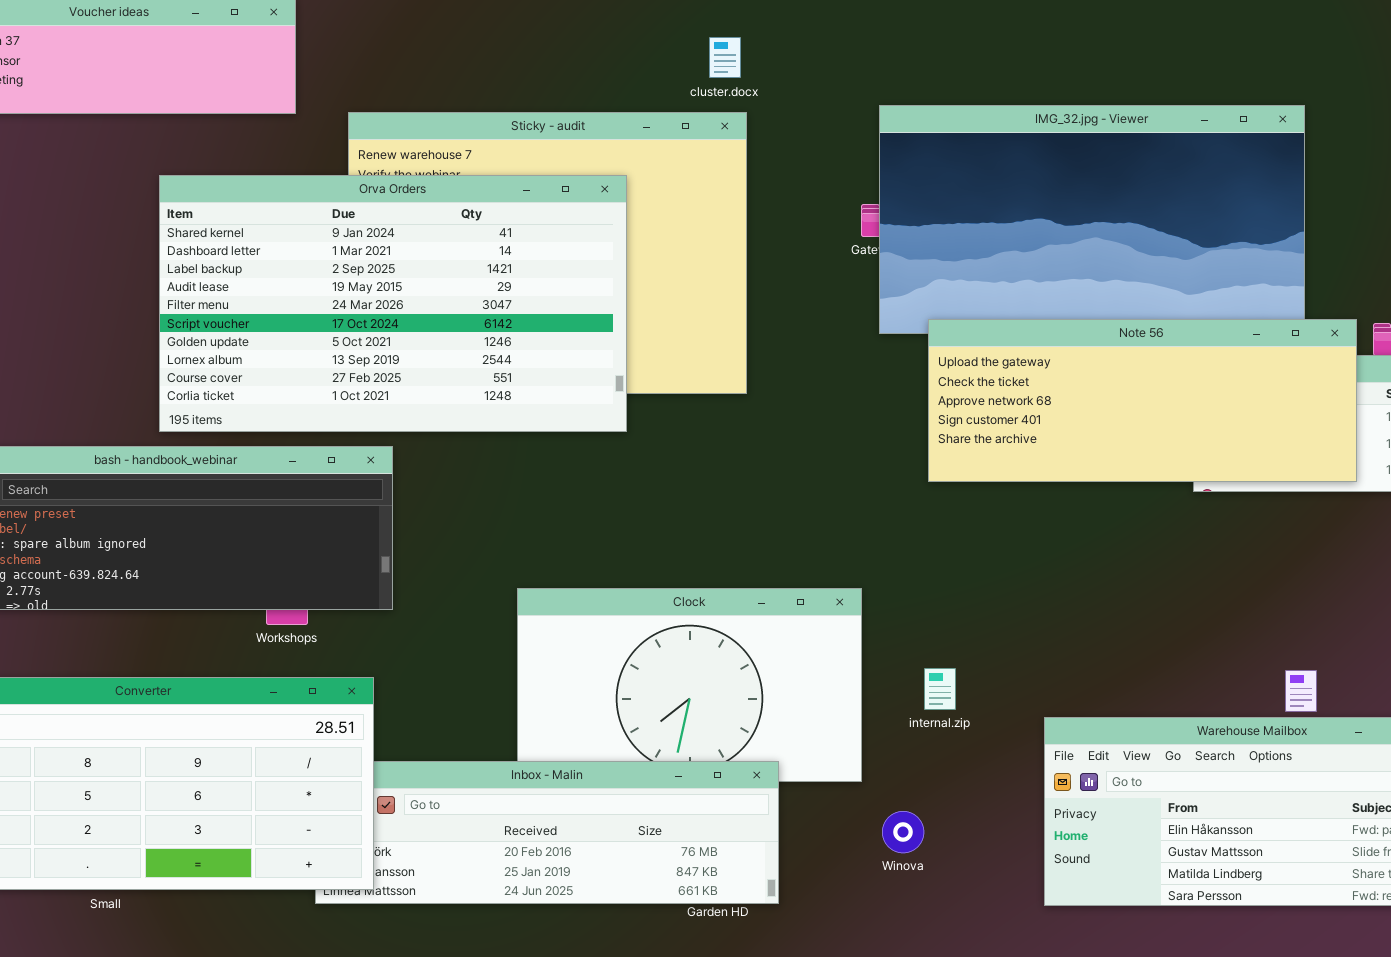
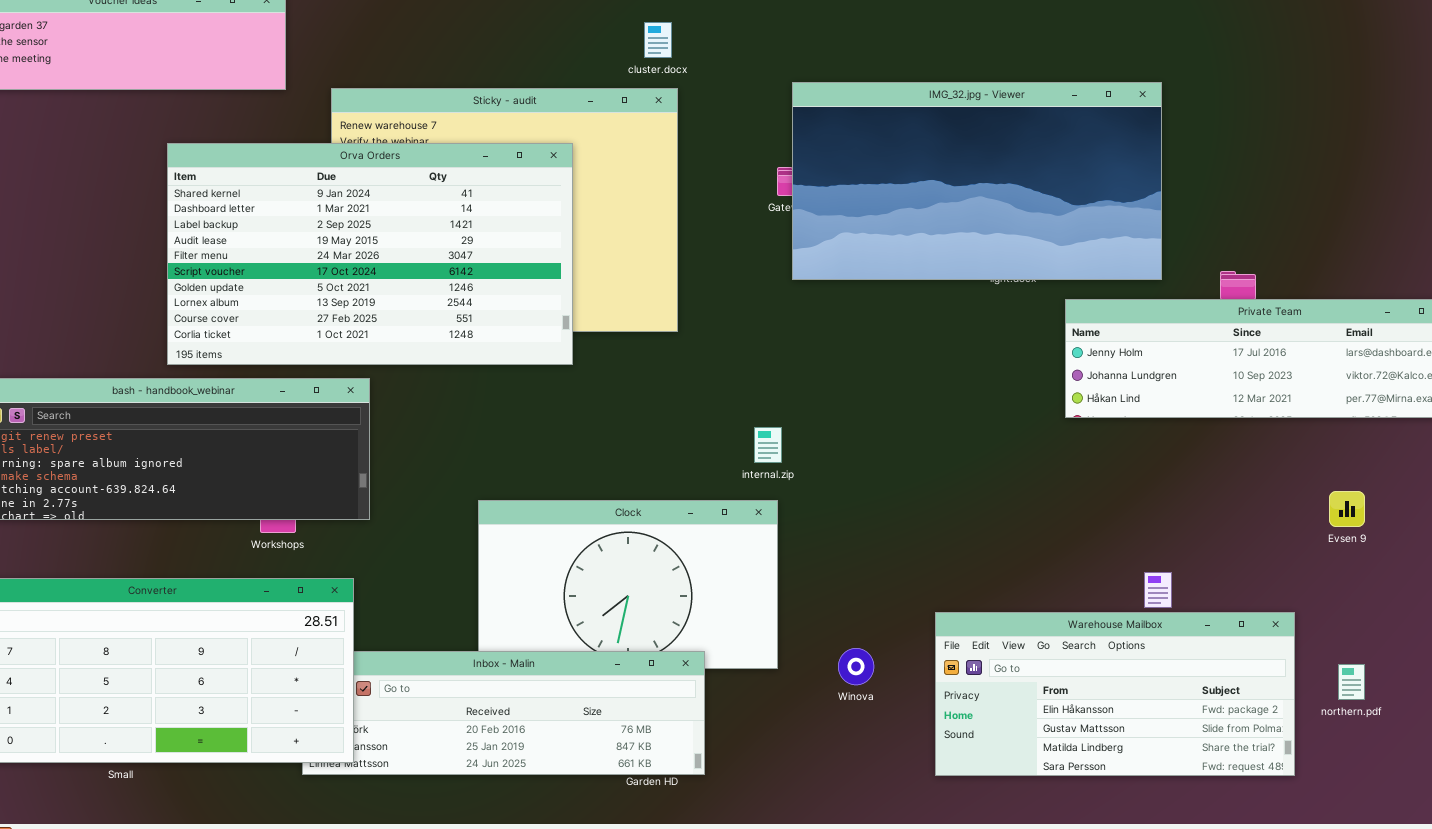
Note 56: [928,319,1357,482] -> none, closed
internal.zip: [924,668,956,710] -> [754,427,782,463], moved
Winova: [882,811,924,853] -> [838,648,874,685], moved

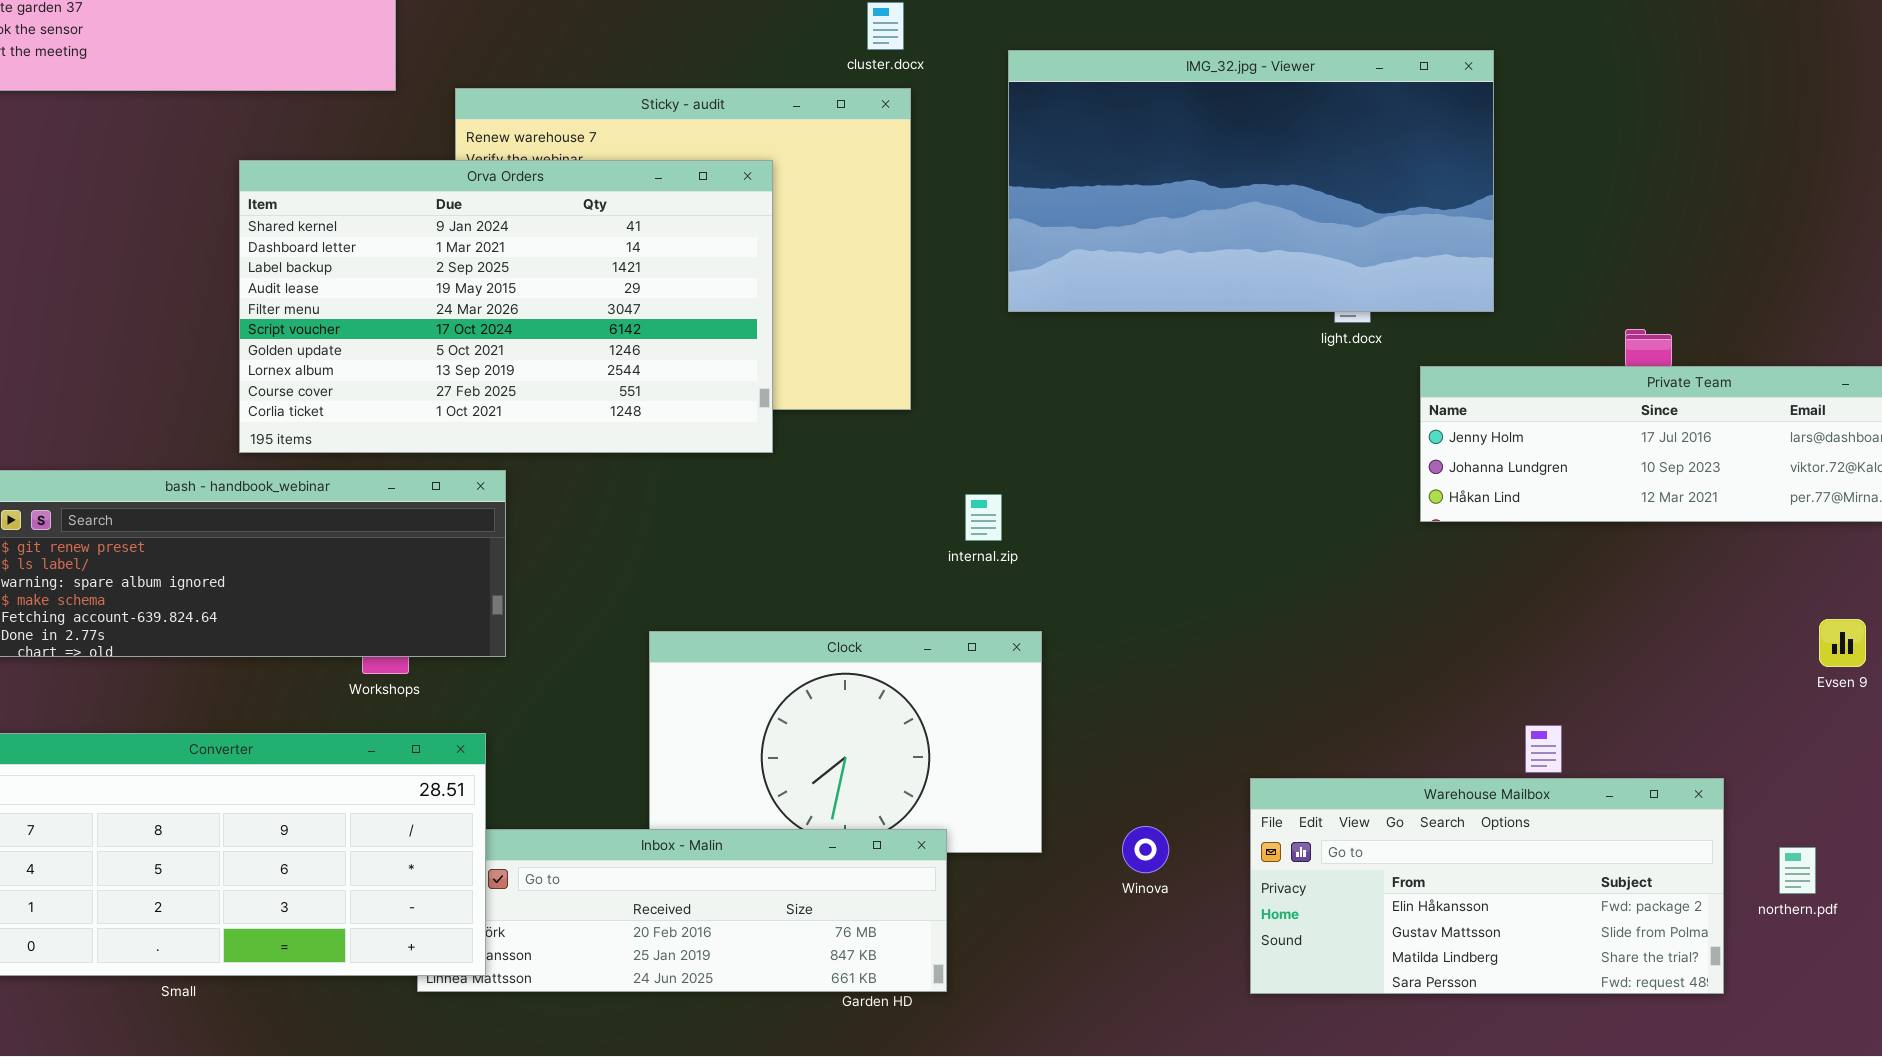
IMG_32.jpg - Viewer: [792,82,1162,280] -> [1008,50,1494,312], moved
internal.zip: [754,427,782,463] -> [965,494,1002,541], moved
Evsen 9: [1329,491,1365,527] -> [1819,619,1866,667], moved

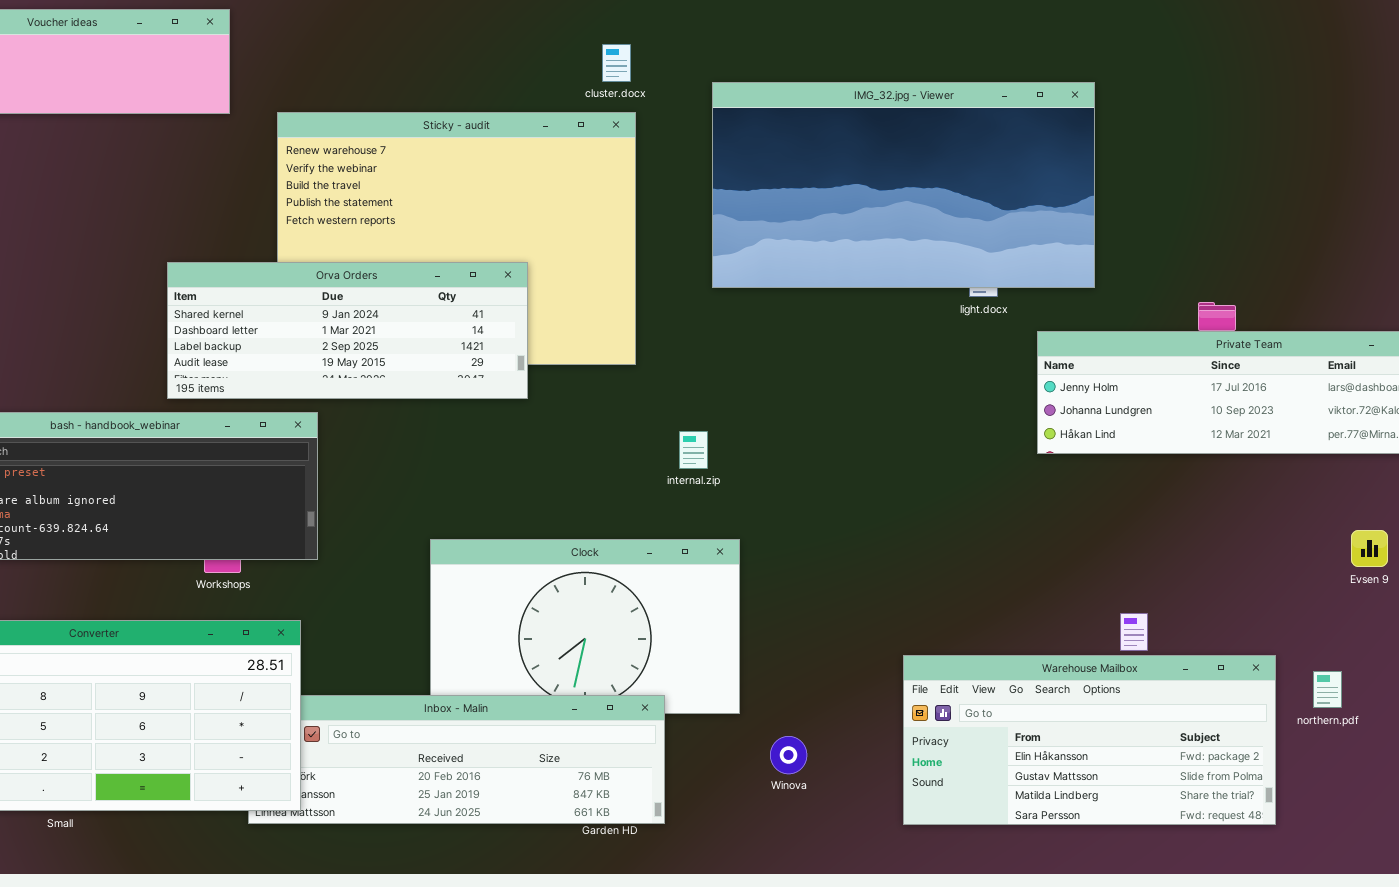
Orva Orders: [239,160,773,453] -> [167,262,528,399], resized
Winova: [1122,826,1169,873] -> [770,736,807,774], moved
northern.pdf: [1779,847,1816,894] -> [1313,671,1342,708], moved

